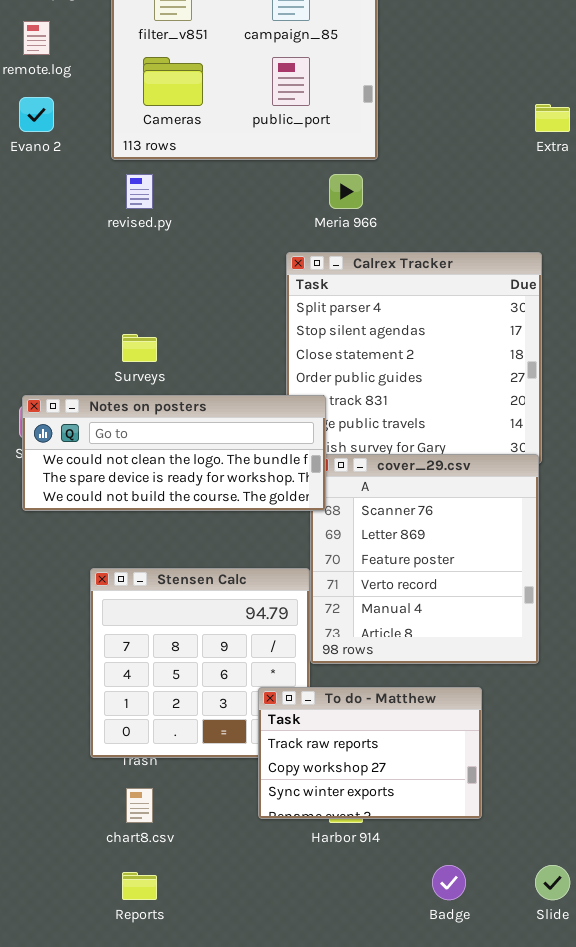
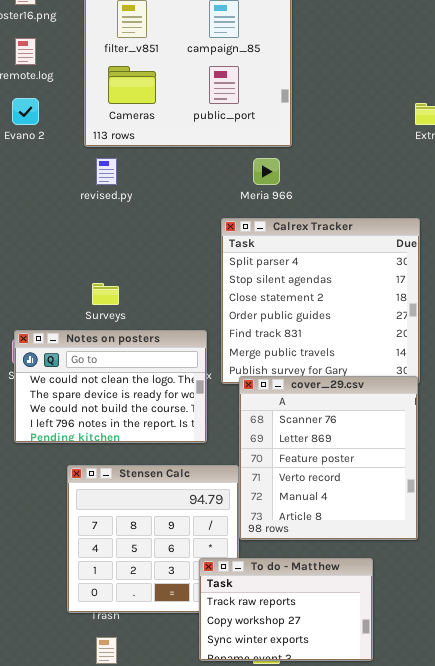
Notes on posters: [22,395,326,511] -> [14,330,207,443], resized

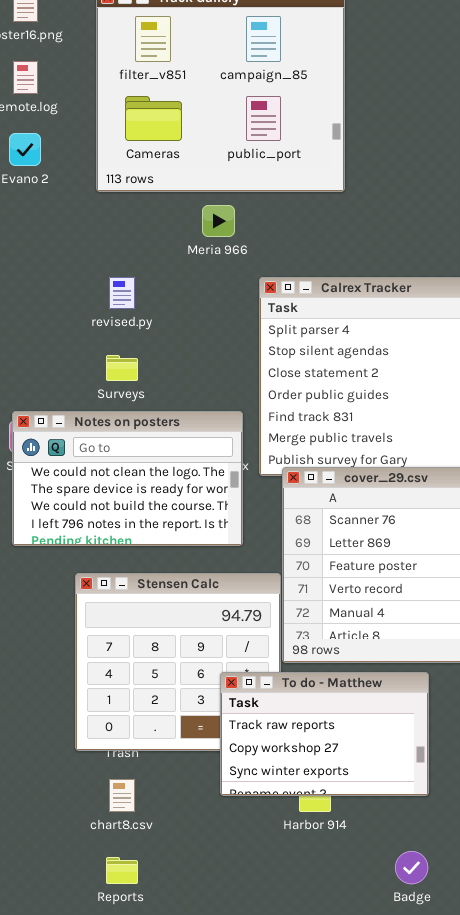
revised.py: [96,158,117,185] -> [109,277,135,309], moved
Meria 966: [253,158,280,185] -> [202,205,235,237], moved
To do - Matthew: [199,558,373,661] -> [220,672,429,796], moved

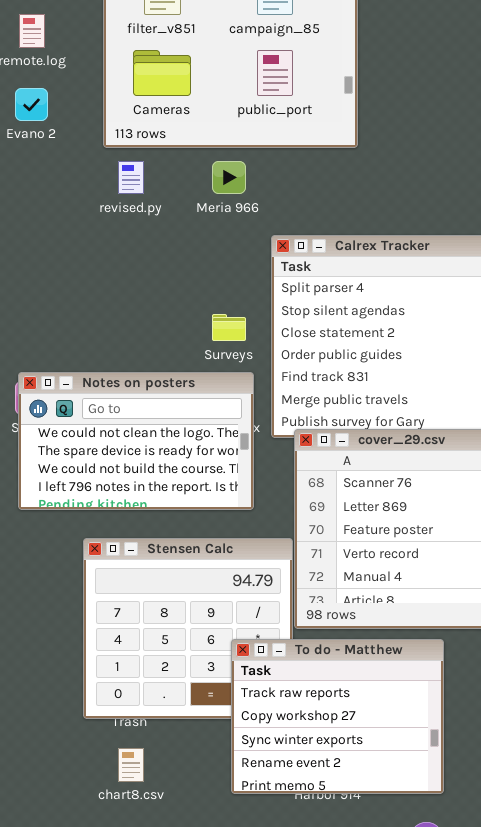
revised.py: [109,277,135,309] -> [118,161,144,194], moved
Surveys: [106,355,138,381] -> [212,314,246,341], moved
To do - Matthew: [220,672,429,796] -> [231,639,444,794], resized

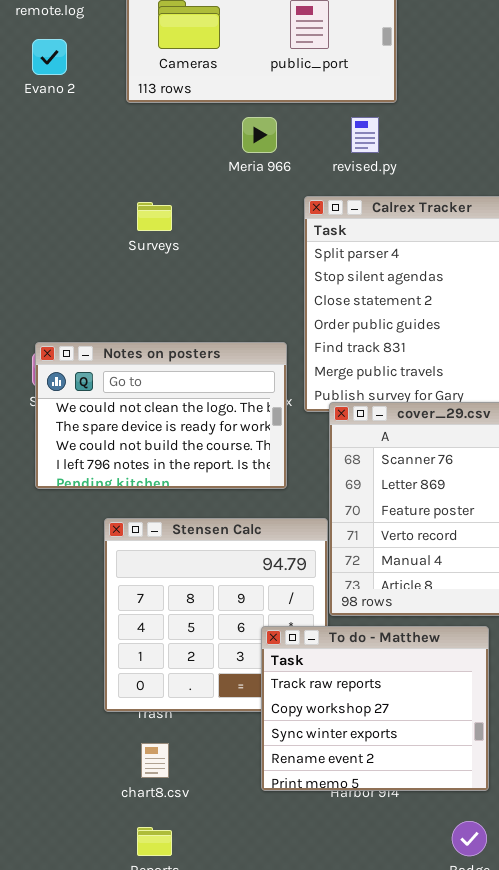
revised.py: [118,161,144,194] -> [351,117,379,153], moved
Surveys: [212,314,246,341] -> [137,202,172,231], moved

